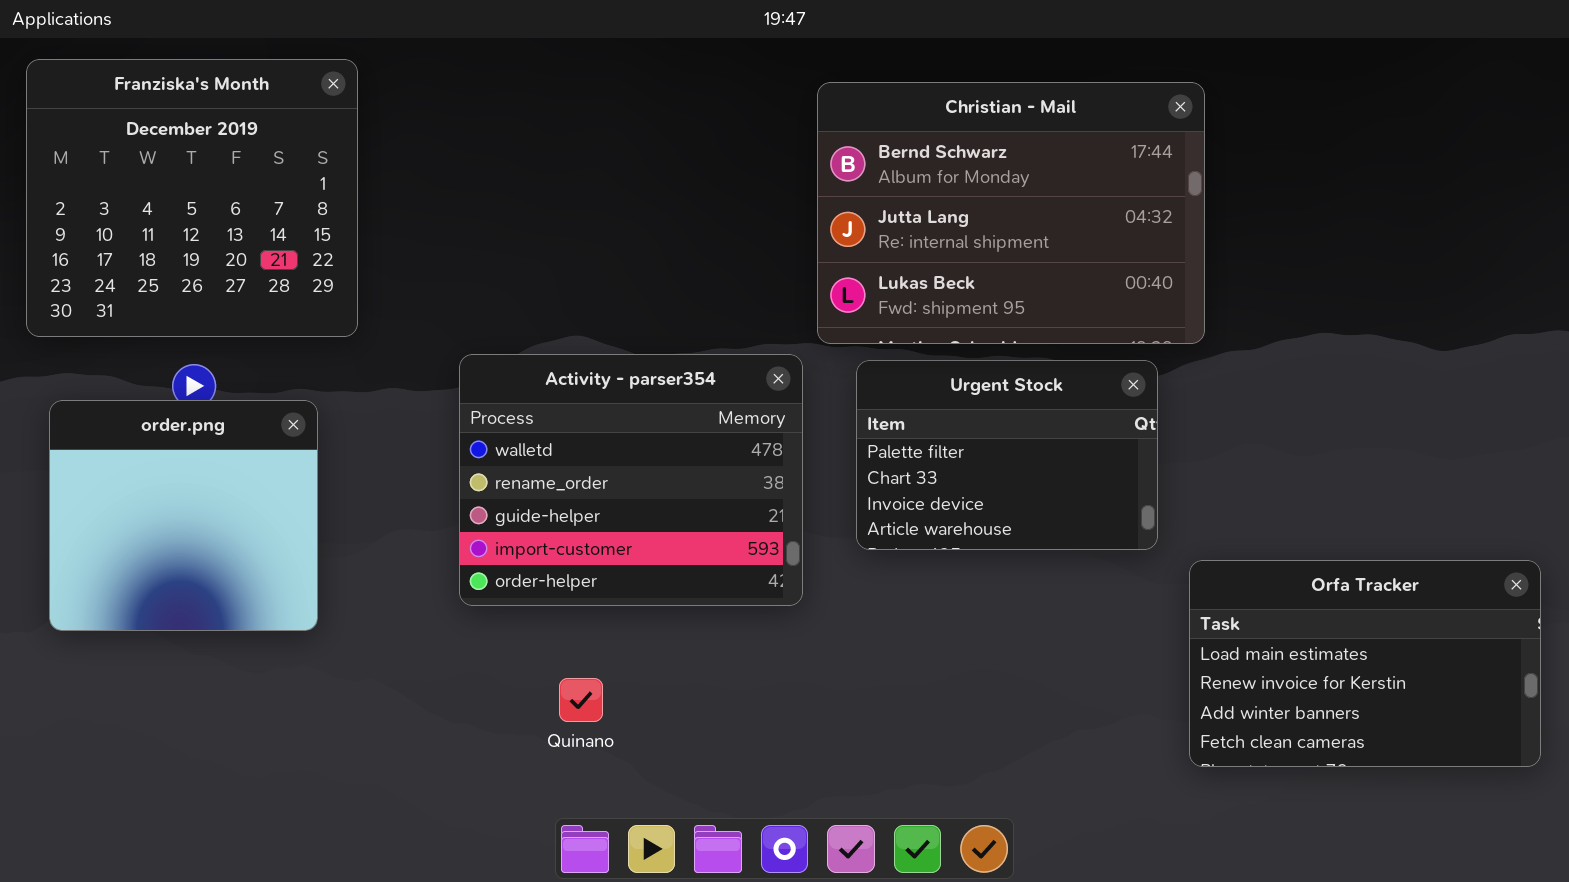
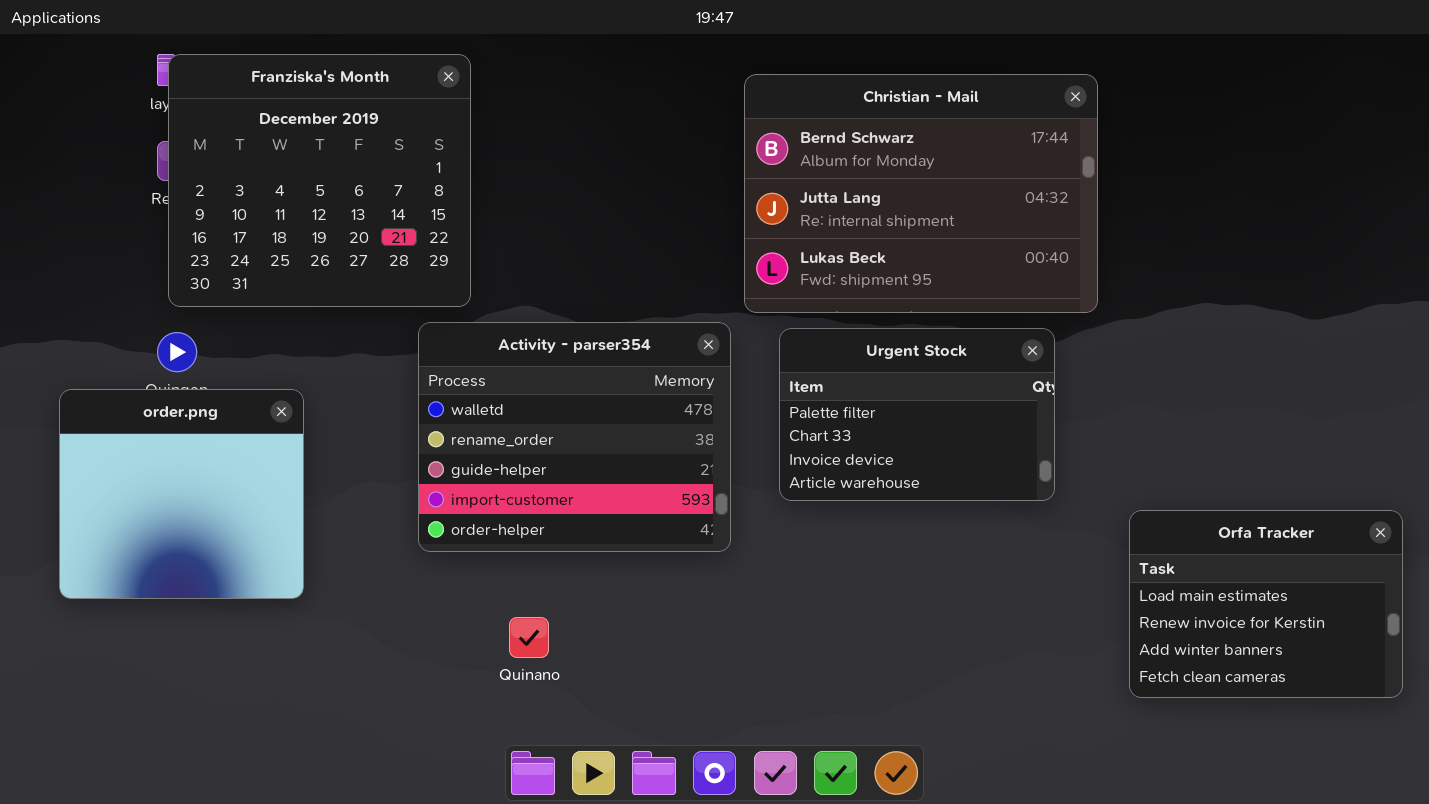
Franziska's Month: [26,59,358,337] -> [168,54,471,307], moved
order.png: [49,400,318,631] -> [59,389,304,599], moved
Orfa Tracker: [1189,560,1541,767] -> [1129,510,1403,698], resized

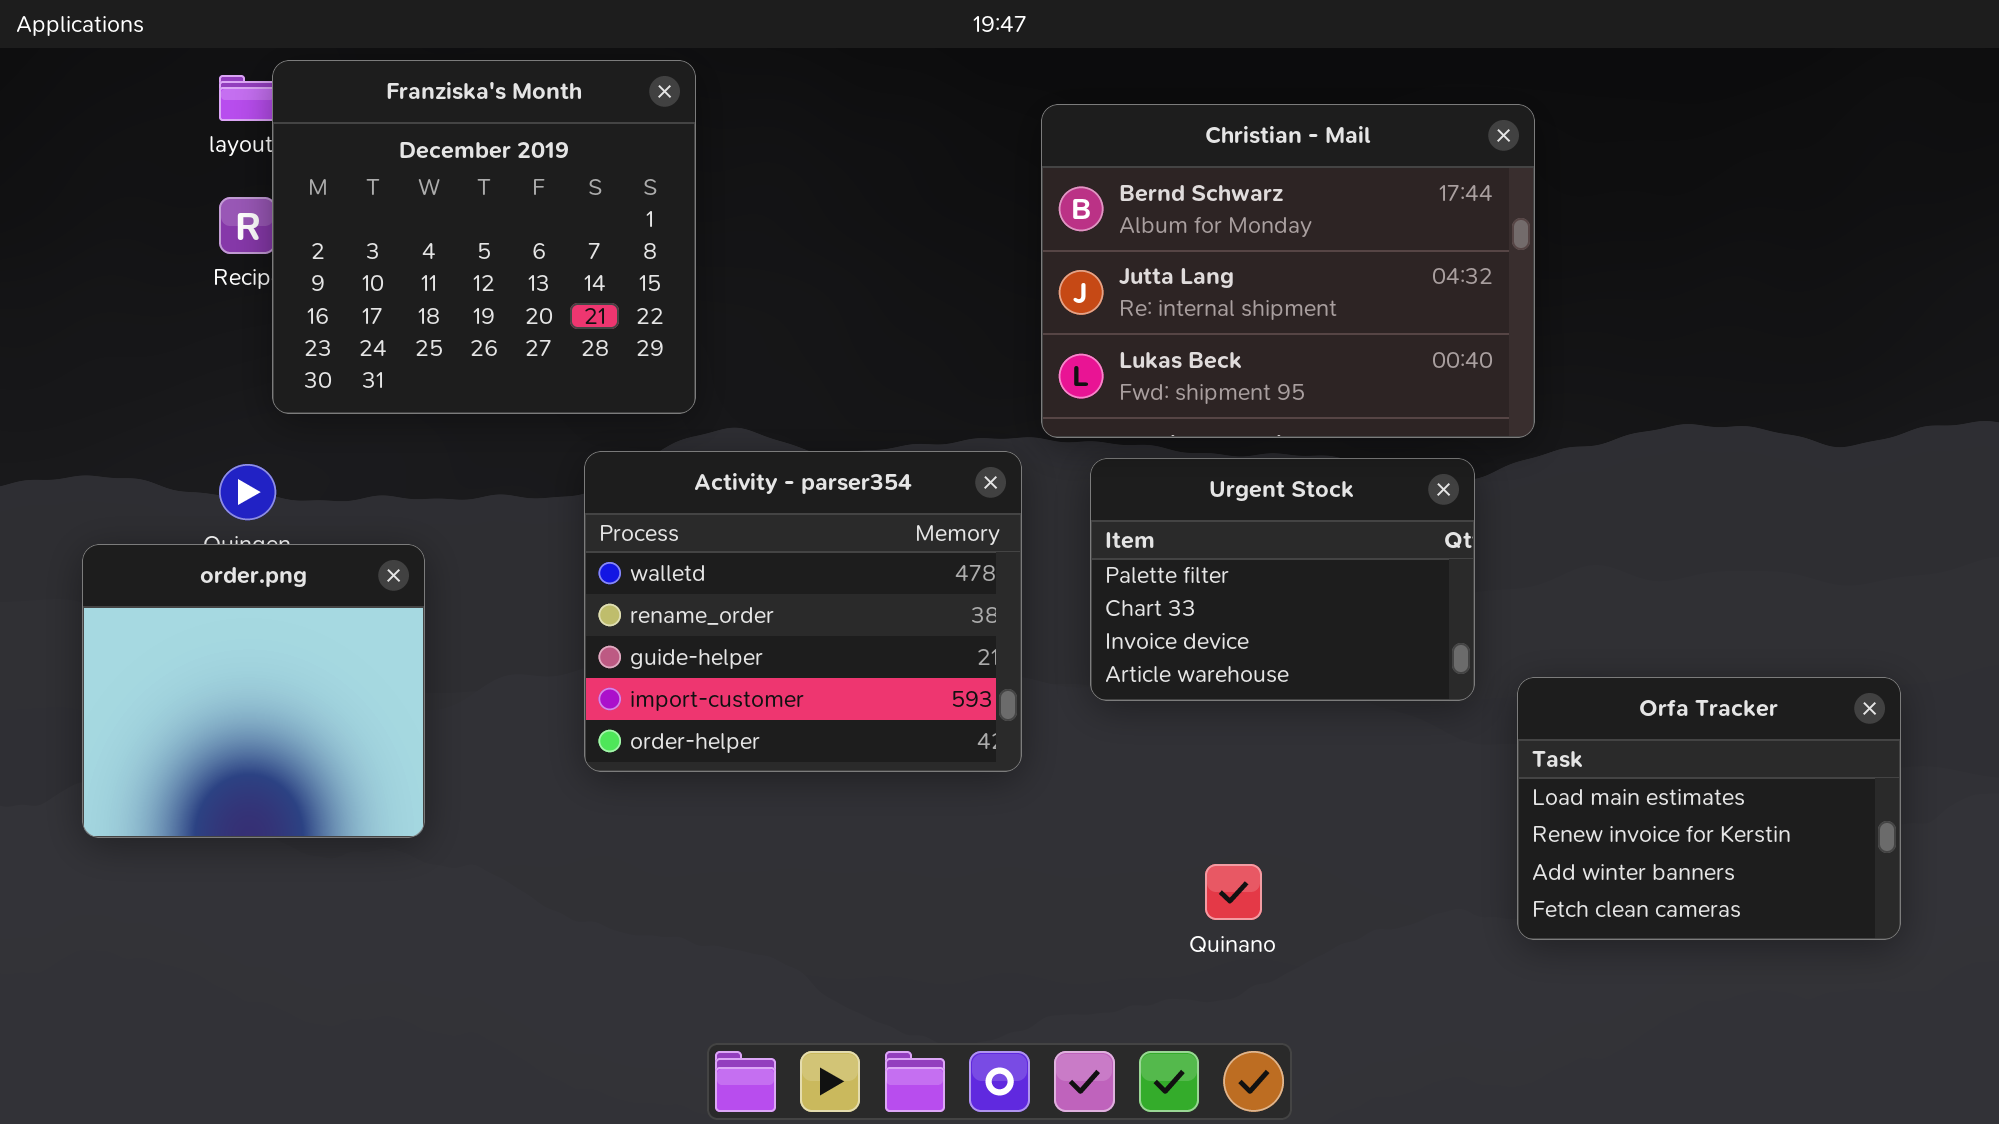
Franziska's Month: [168,54,471,307] -> [272,60,696,414], moved
Orfa Tracker: [1129,510,1403,698] -> [1517,677,1901,940], moved
Quinano: [509,617,549,658] -> [1205,864,1262,920], moved

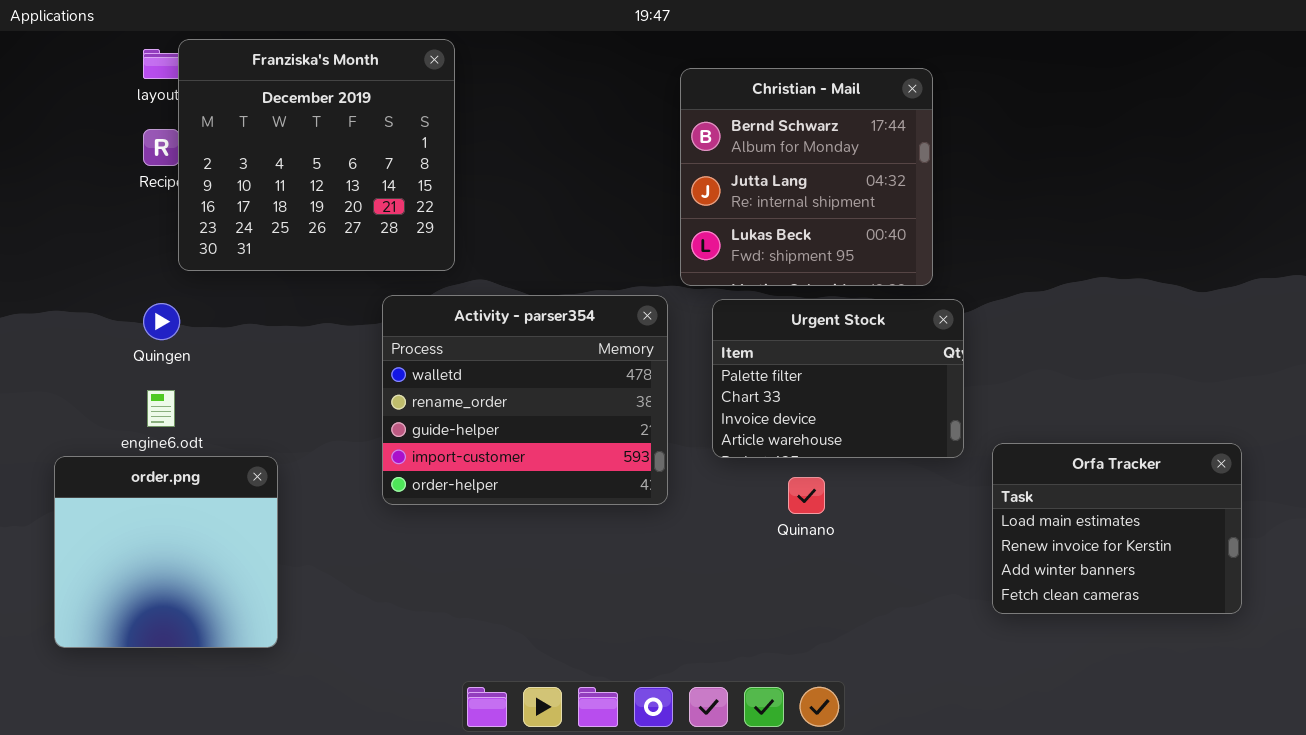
Christian - Mail: [1041,104,1535,438] -> [680,68,933,286], resized
order.png: [82,544,425,838] -> [54,456,278,648], moved
Quinano: [1205,864,1262,920] -> [788,477,825,514], moved

